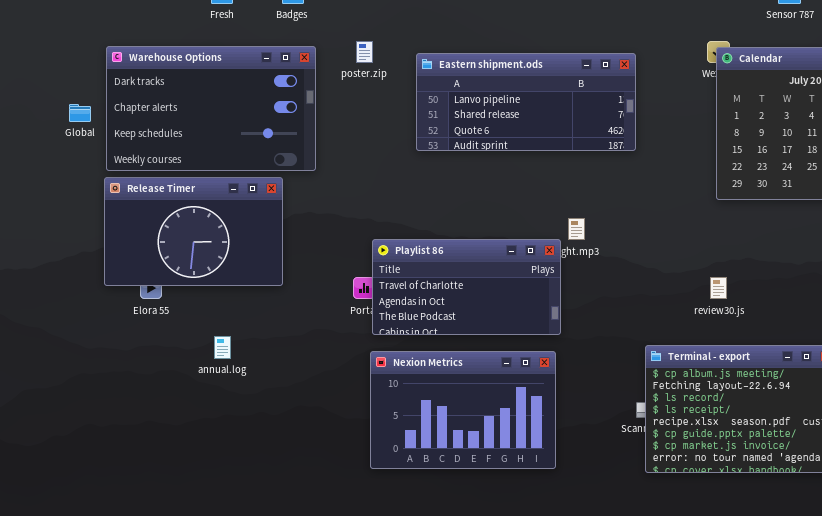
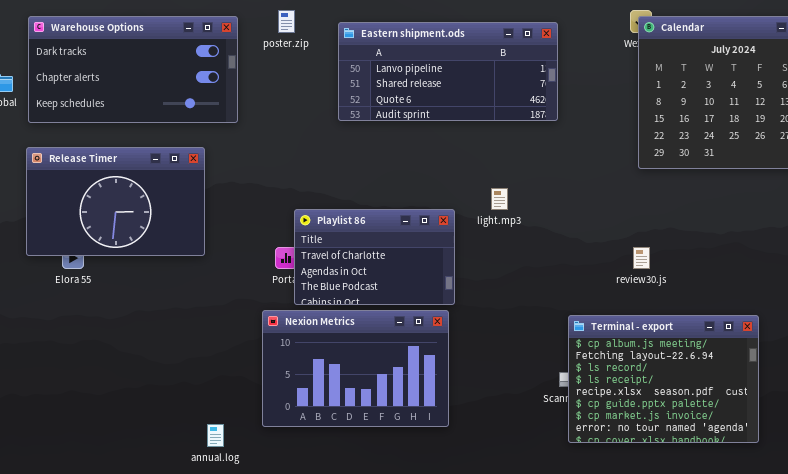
Warehouse Options: [106,46,316,171] -> [28,16,238,123], resized
Playlist 86: [372,239,561,335] -> [294,209,455,305], resized
annual.log: [214,336,231,359] -> [207,424,224,447], moved
Nexion Metrics: [370,351,556,469] -> [262,310,449,427], moved

